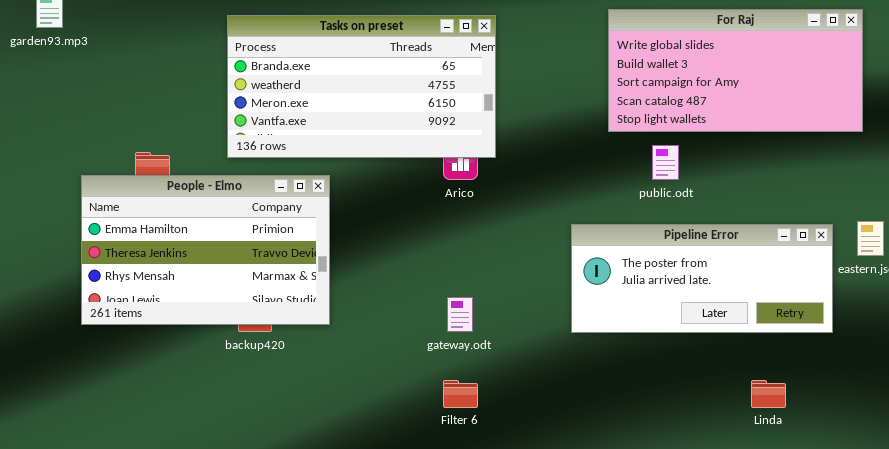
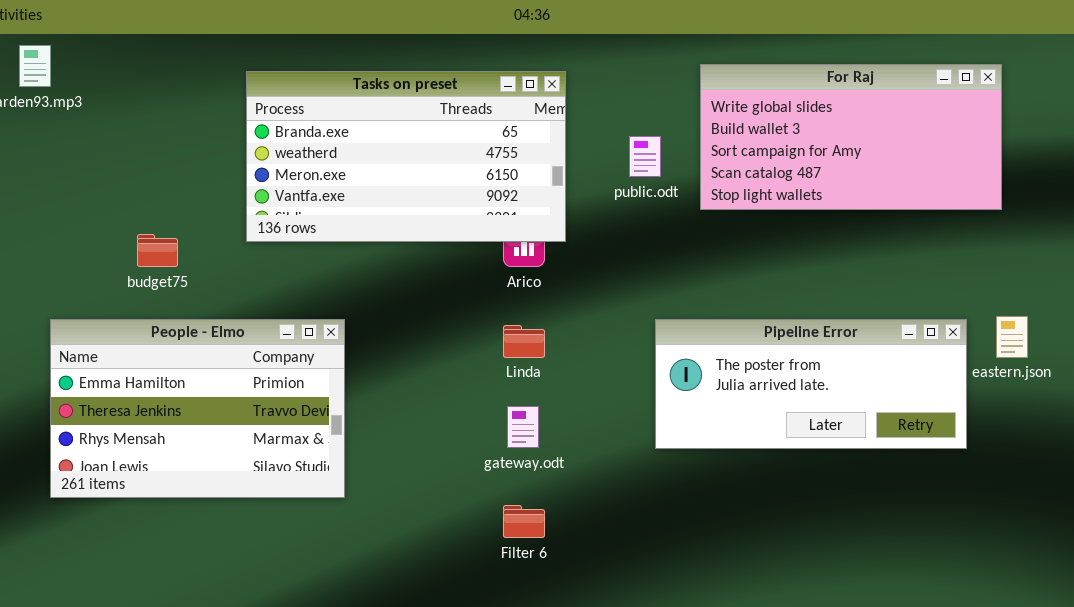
public.odt: [652,145,679,180] -> [629,136,661,177], moved
People - Elmo: [81,175,330,325] -> [50,319,345,498], moved
Linda: [751,380,786,408] -> [503,325,545,358], moved

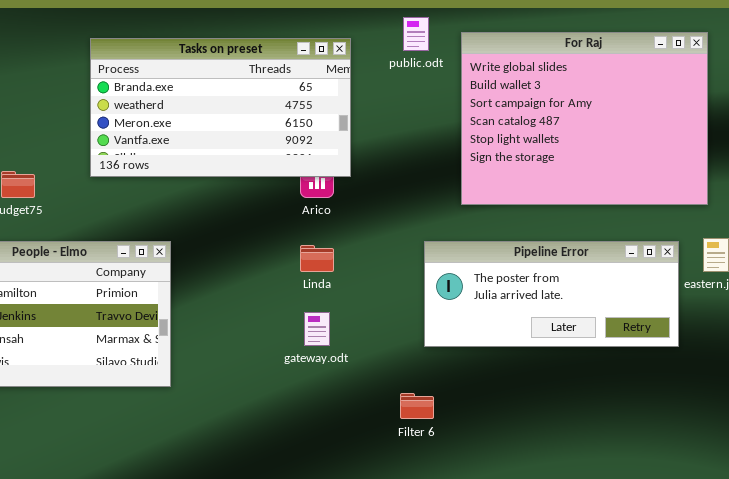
For Raj: [700,64,1002,210] -> [461,32,708,205], resized
public.odt: [629,136,661,177] -> [403,17,429,51], moved
Filter 6: [503,505,545,538] -> [400,393,434,419], moved

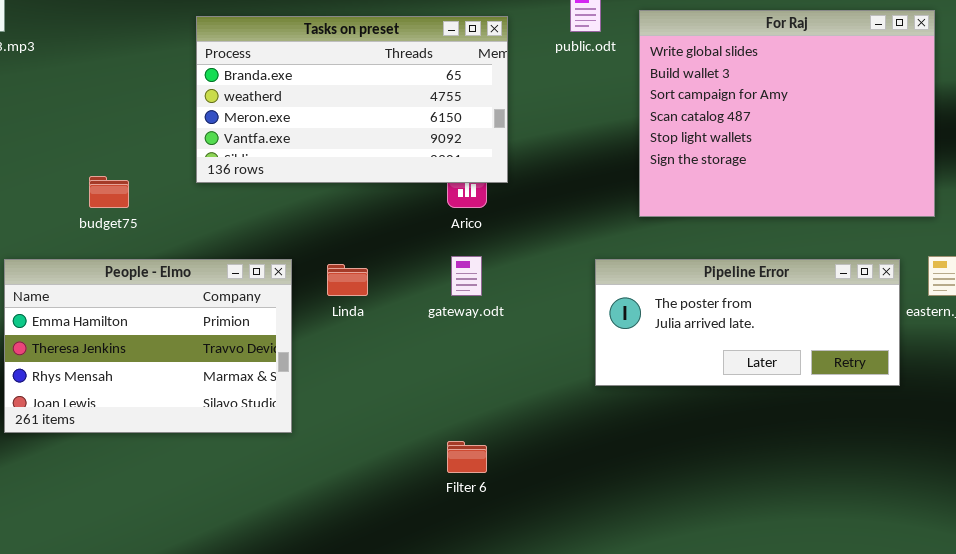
Linda: [300,245,334,272] -> [327,264,368,296], moved
gateway.odt: [304,312,330,346] -> [451,256,482,296], moved
Filter 6: [400,393,434,419] -> [447,441,487,473], moved

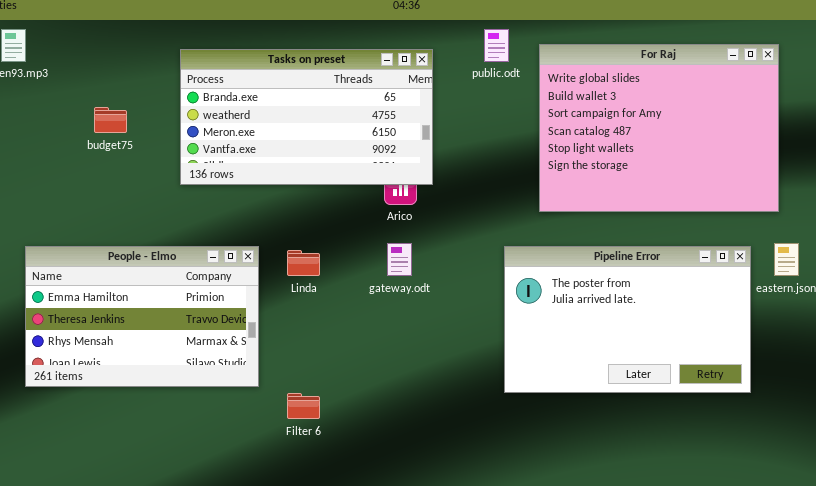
budget75: [89,176,129,208] -> [94,107,127,133], moved
Pipeline Error: [595,259,900,386] -> [504,246,751,393], resized
Filter 6: [447,441,487,473] -> [287,393,320,419], moved

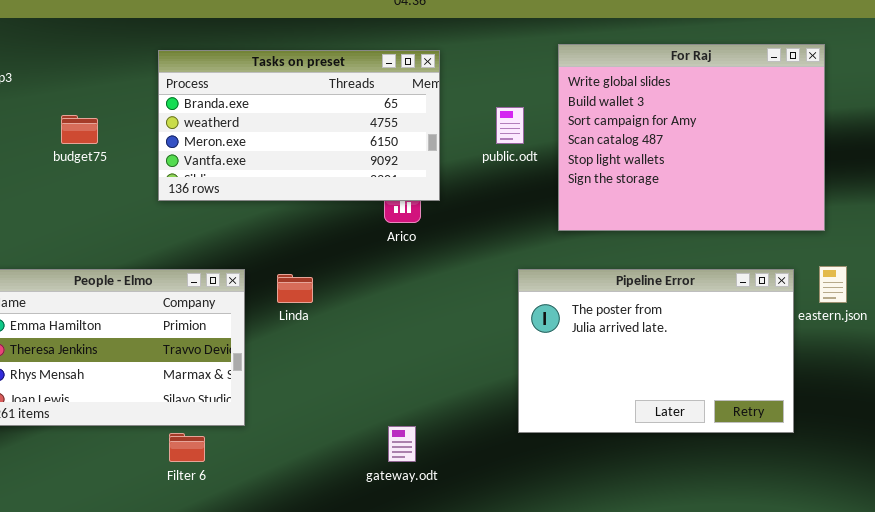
public.odt: [484,29,509,62] -> [496,107,524,144], moved
gateway.odt: [387,243,412,276] -> [388,426,416,462], moved
Filter 6: [287,393,320,419] -> [169,433,205,462], moved

